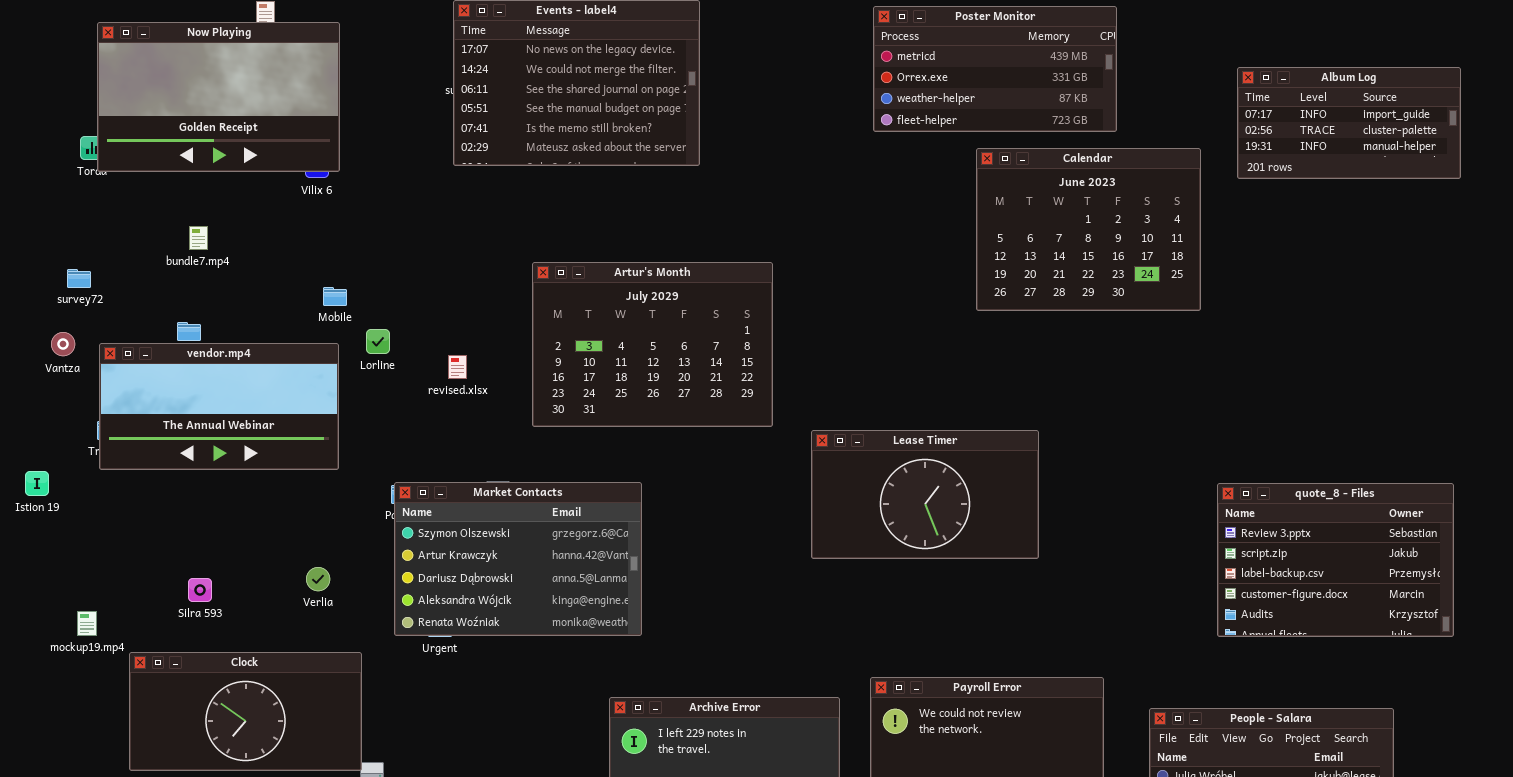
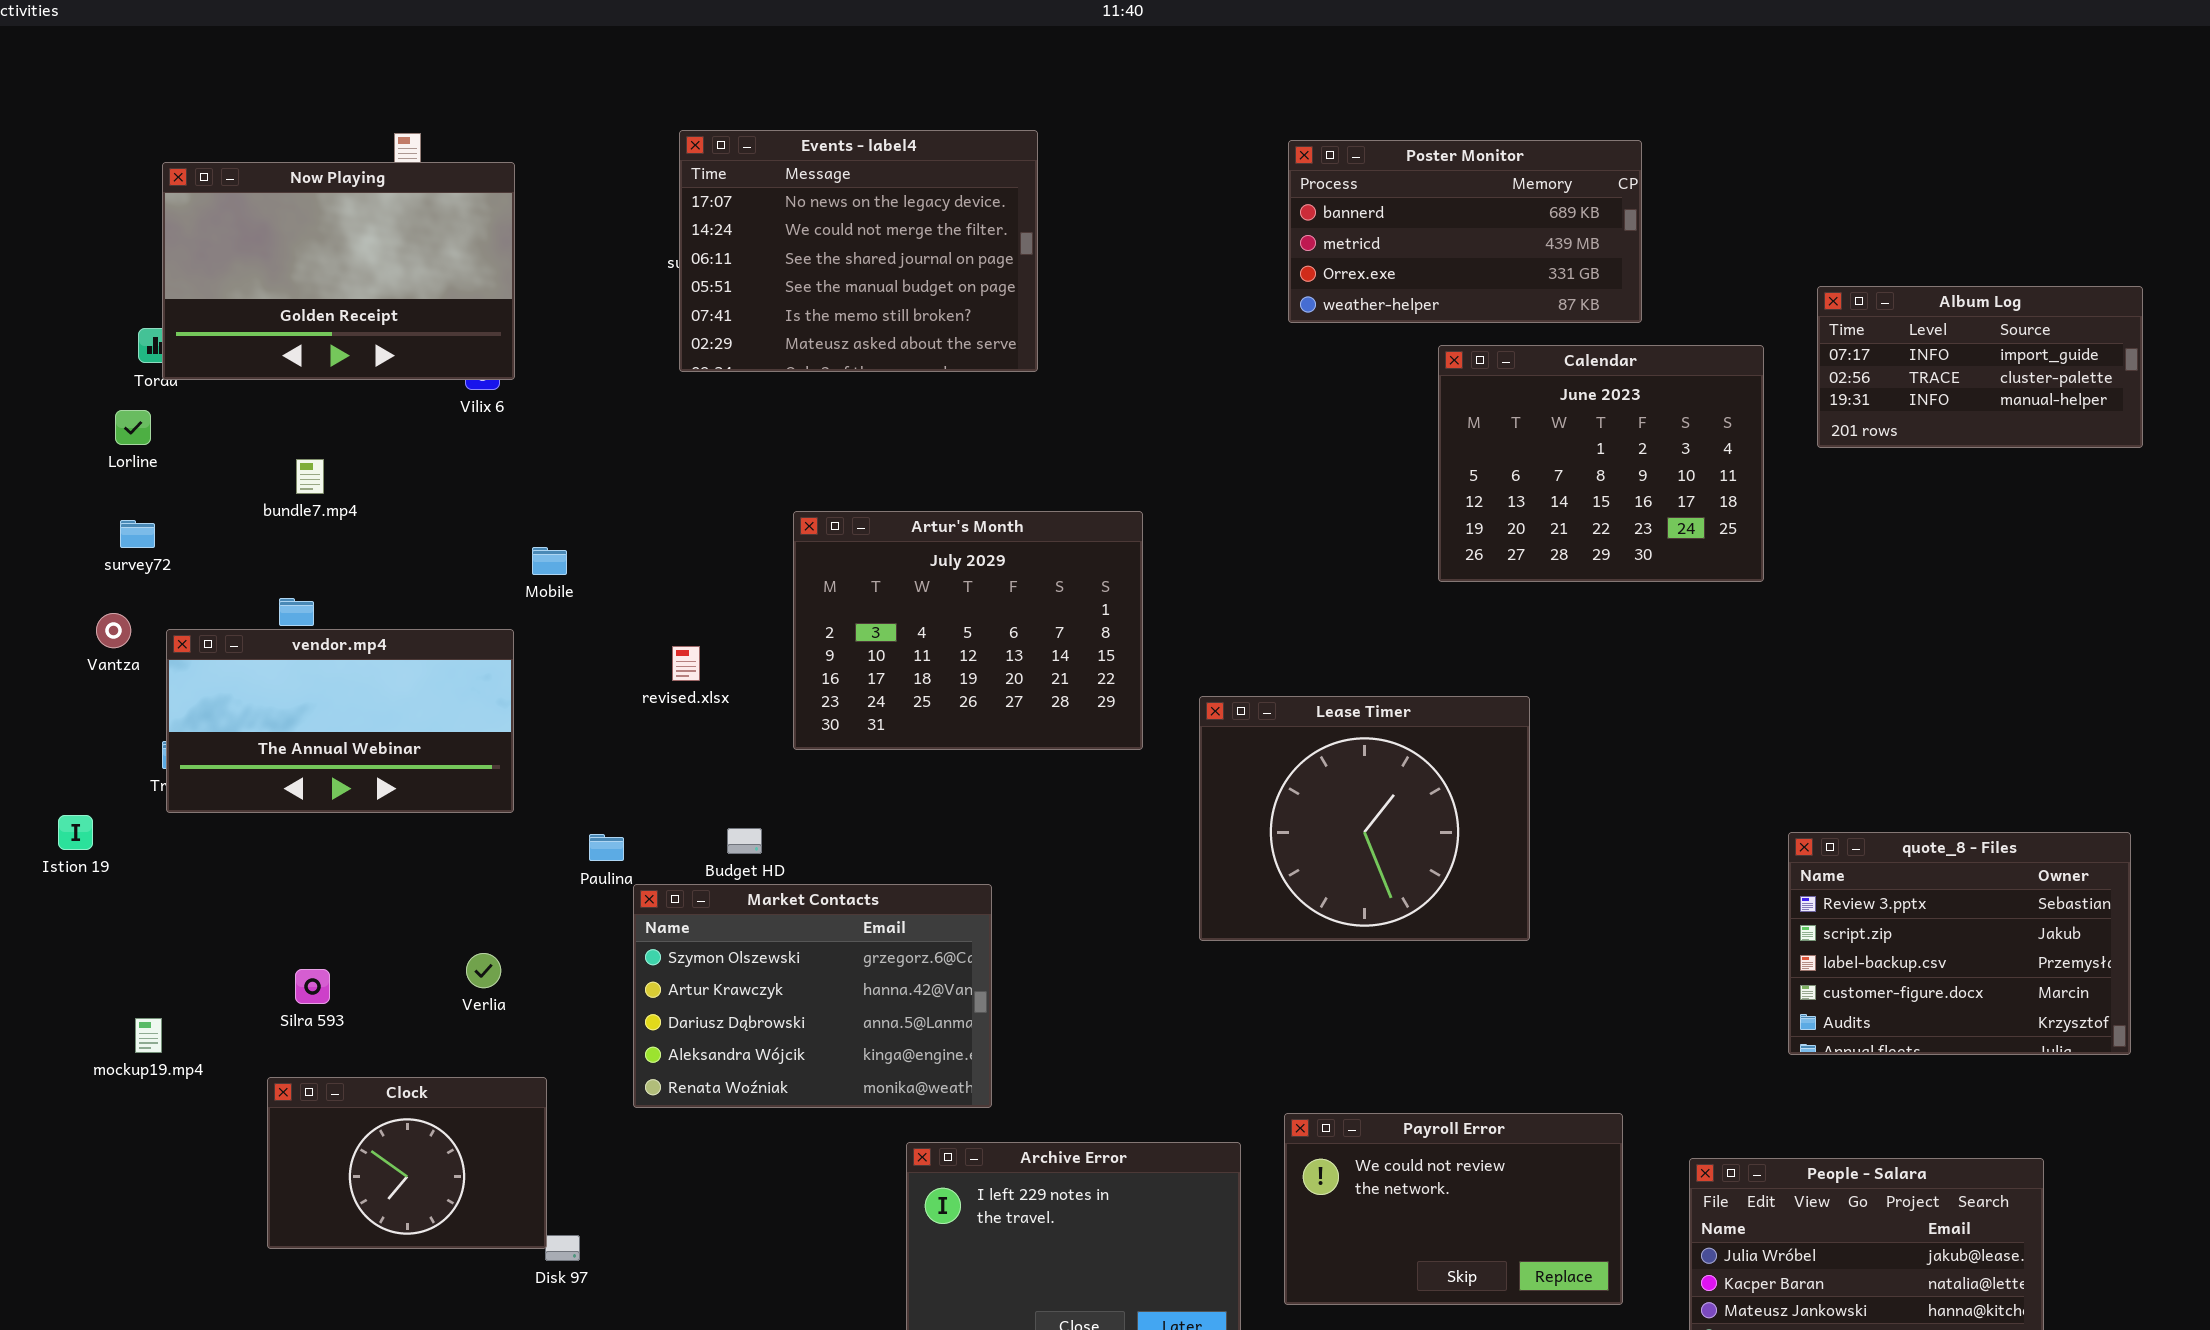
Poster Monitor: [873,6,1117,132] -> [1288,140,1642,323], scrolled up 1 row
Album Log: [1237,67,1461,179] -> [1817,286,2143,448], moved
Mobile: [323,287,347,306] -> [532,547,567,575], moved
Lorline: [366,329,390,354] -> [115,410,151,445], moved
Lease Timer: [811,430,1039,559] -> [1199,696,1530,941], resized
Market Contacts: [394,482,642,636] -> [633,884,992,1108], moved
Clock: [129,652,362,771] -> [267,1077,547,1249], resized

